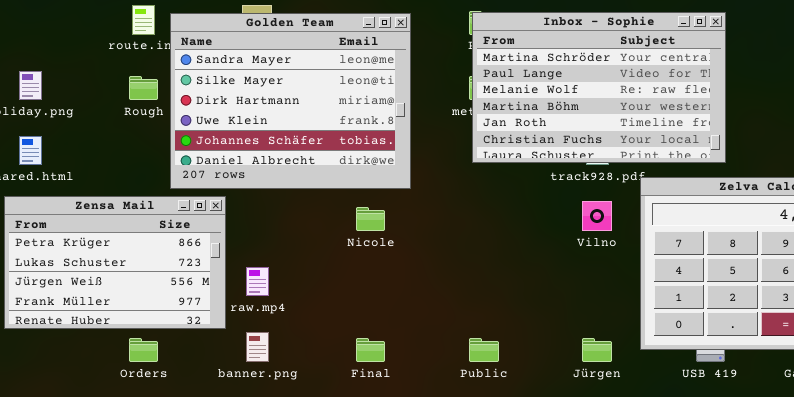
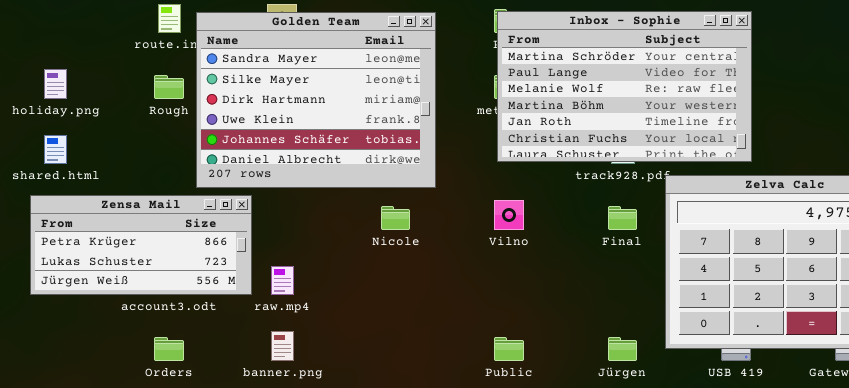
Zensa Mail: [4,196,226,329] -> [30,195,252,295], resized
Vilno: [582,201,612,231] -> [494,200,524,230], moved
Final: [356,338,385,362] -> [608,206,637,230], moved

